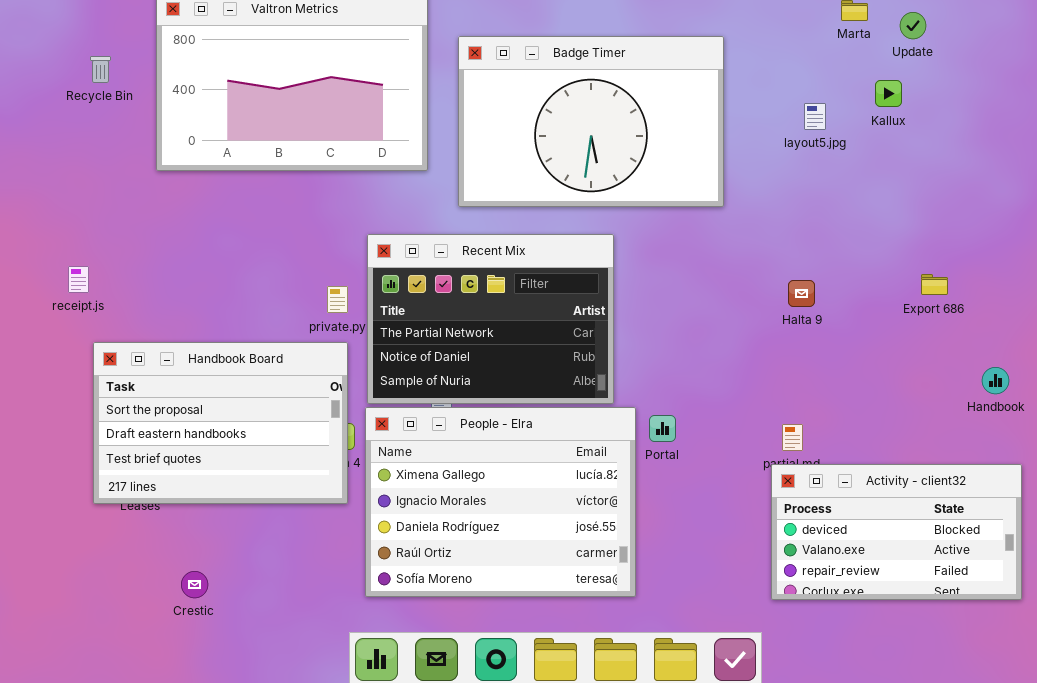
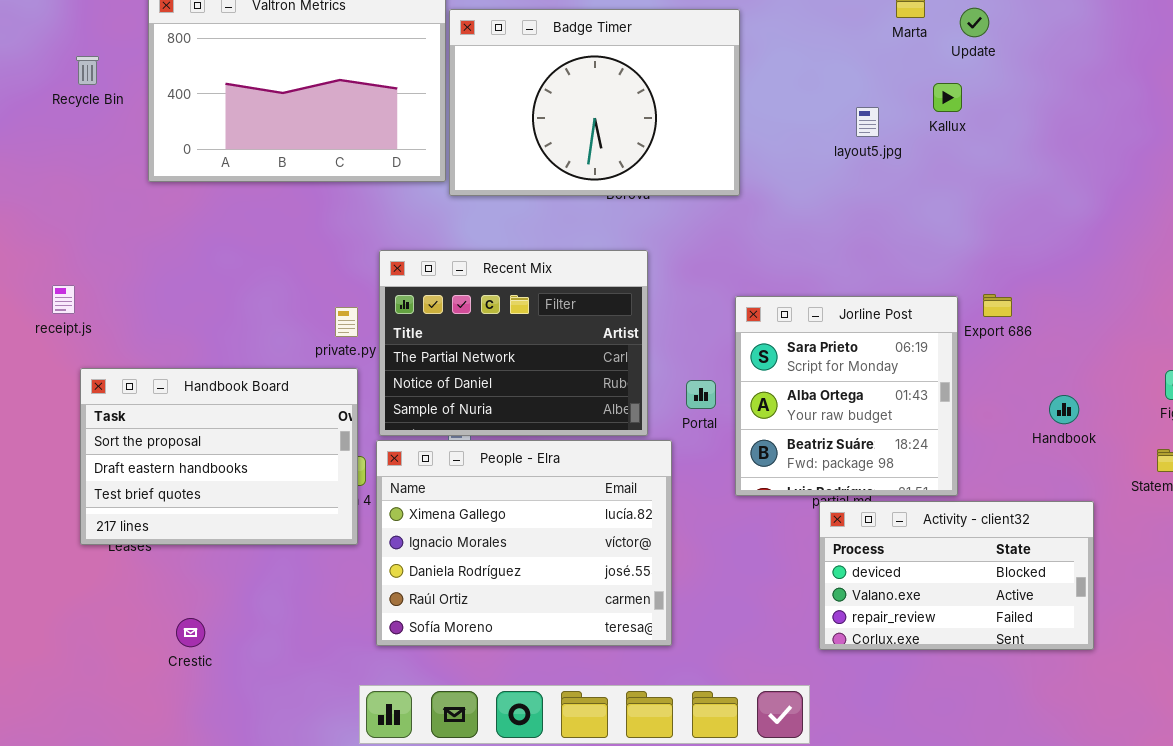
Badge Timer: [458,36,724,207] -> [449,9,740,196], moved
Jorline Post: none -> [735,296,958,496], opened
Portal: [649,415,676,442] -> [686,380,716,409], moved

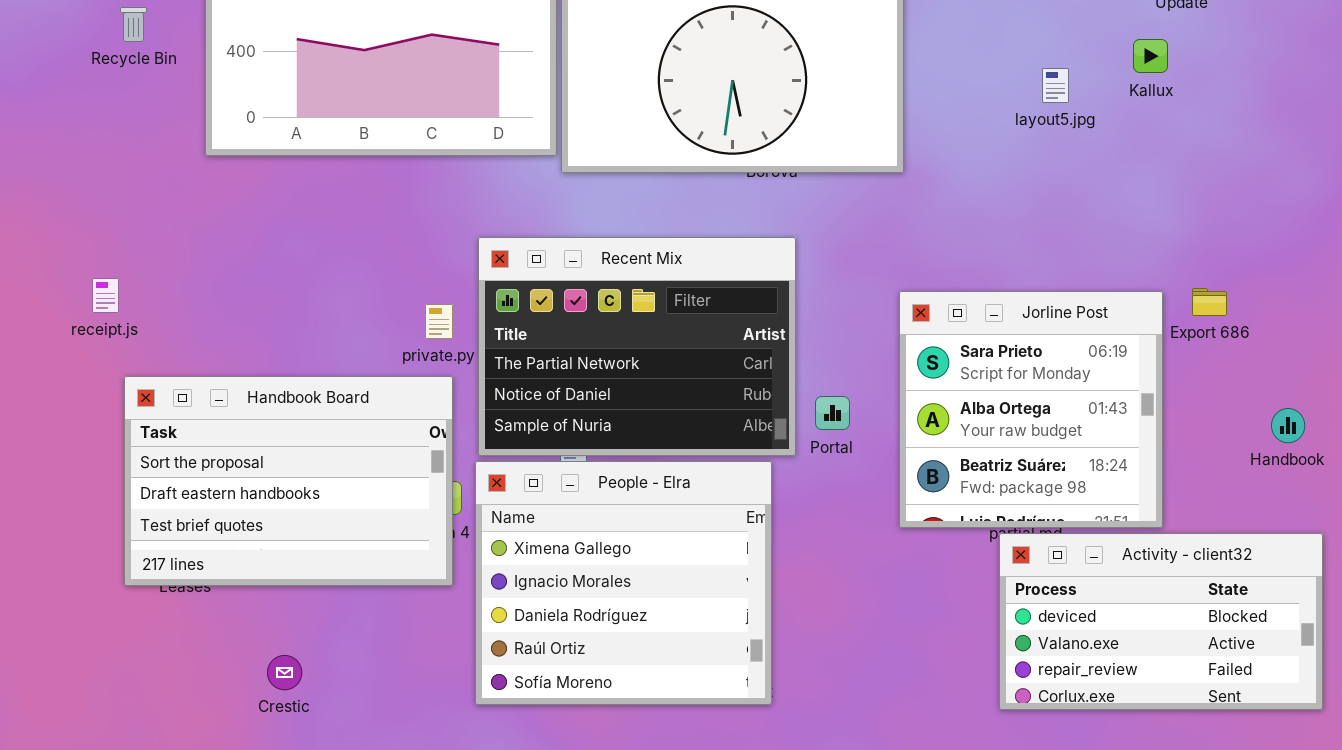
Portal: [686,380,716,409] -> [815,396,850,430], moved
People - Elra: [376,440,672,646] -> [475,461,772,705], resized
Crestic: [176,618,205,647] -> [267,655,302,690], moved

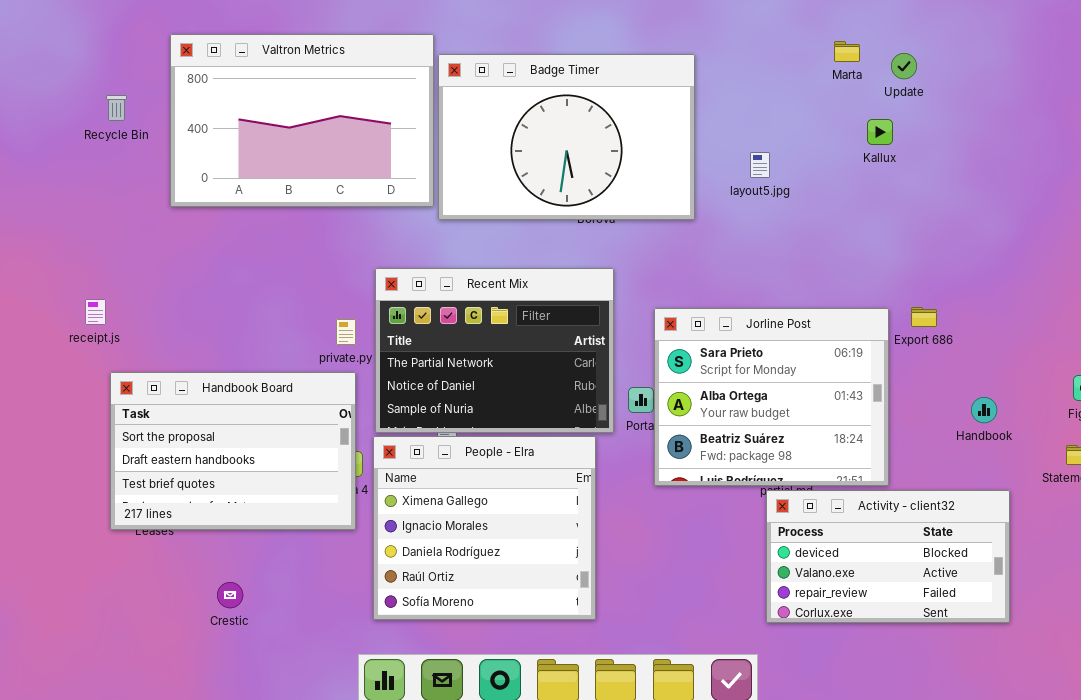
layout5.jpg: [1042,68,1069,103] -> [750,152,770,178], moved
Jorline Post: [899,291,1163,528] -> [654,308,889,486], resized

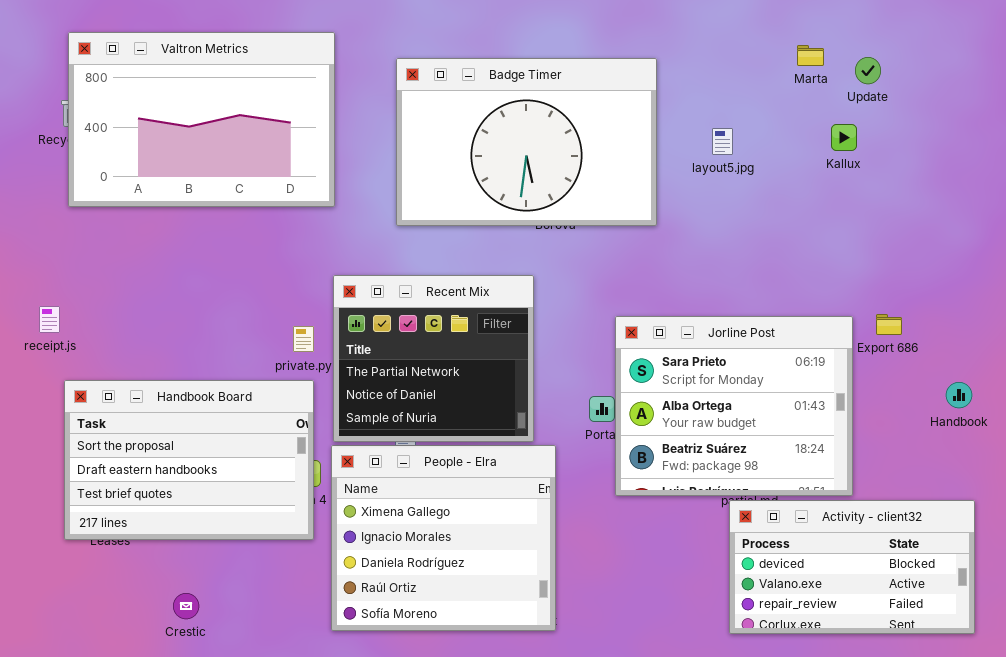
Valtron Metrics: [170,34,434,207] -> [68,32,335,207], moved
layout5.jpg: [750,152,770,178] -> [712,128,733,155], moved
Recent Mix: [375,268,614,433] -> [333,275,534,442], resized
Handbook: [971,397,997,423] -> [946,382,972,408], moved

